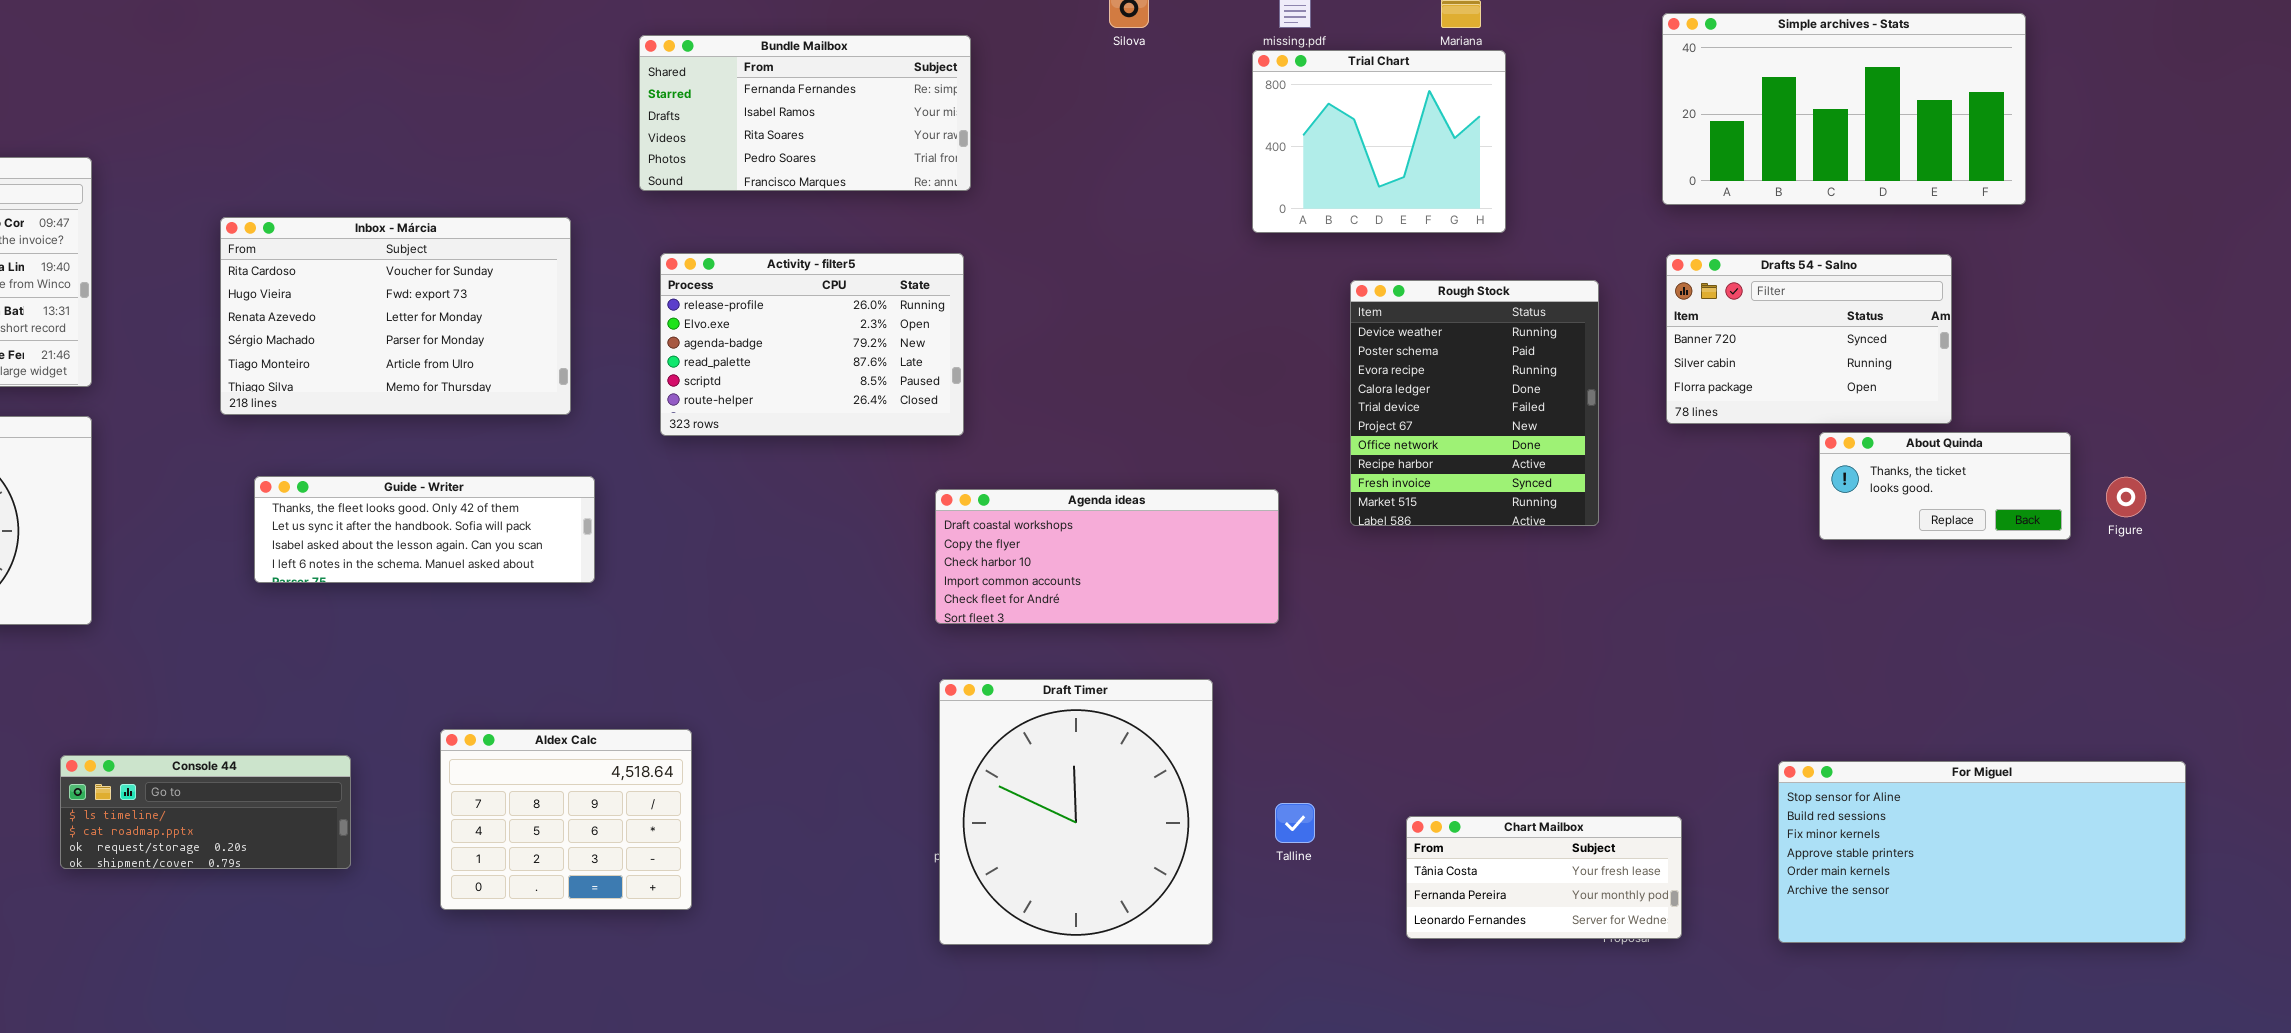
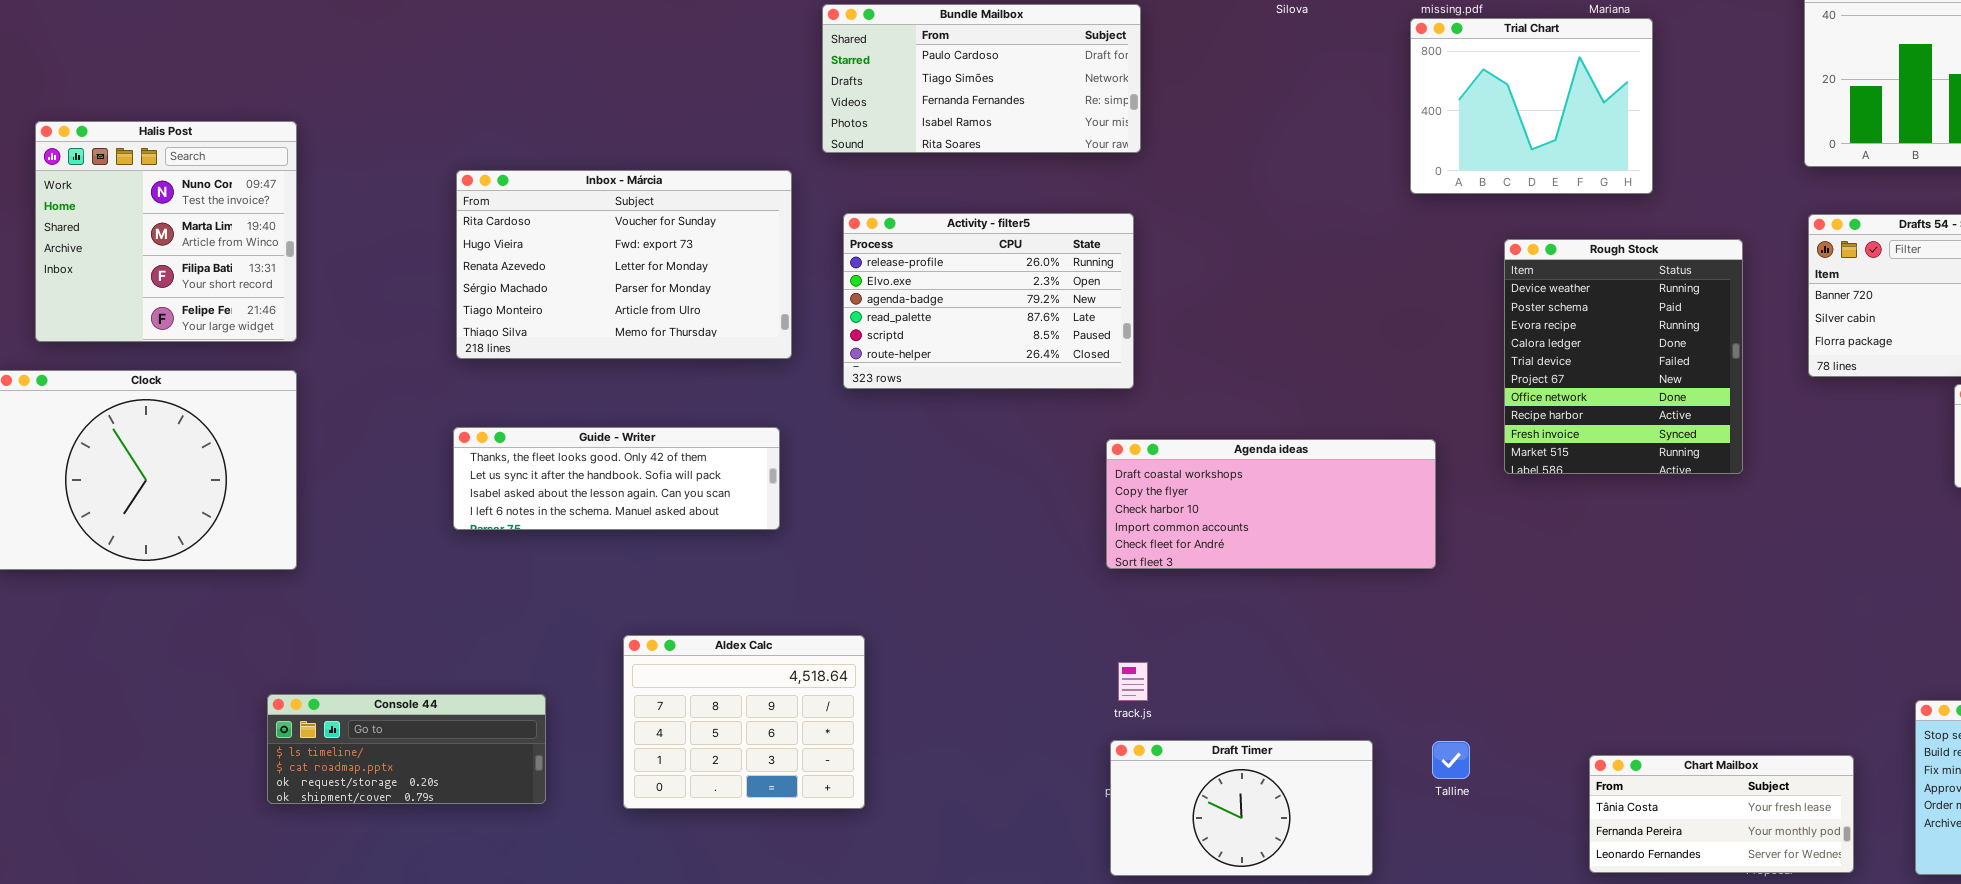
Bundle Mailbox: [639,35,971,191] -> [822,4,1141,153], scrolled up 2 rows
Inbox - Márcia: [220,217,571,415] -> [456,170,792,359], moved
Draft Timer: [939,679,1213,945] -> [1110,740,1373,876], resized
Aldex Calc: [440,729,692,910] -> [623,635,865,809], moved
Chart Mailbox: [1406,816,1682,939] -> [1589,755,1854,873], moved

